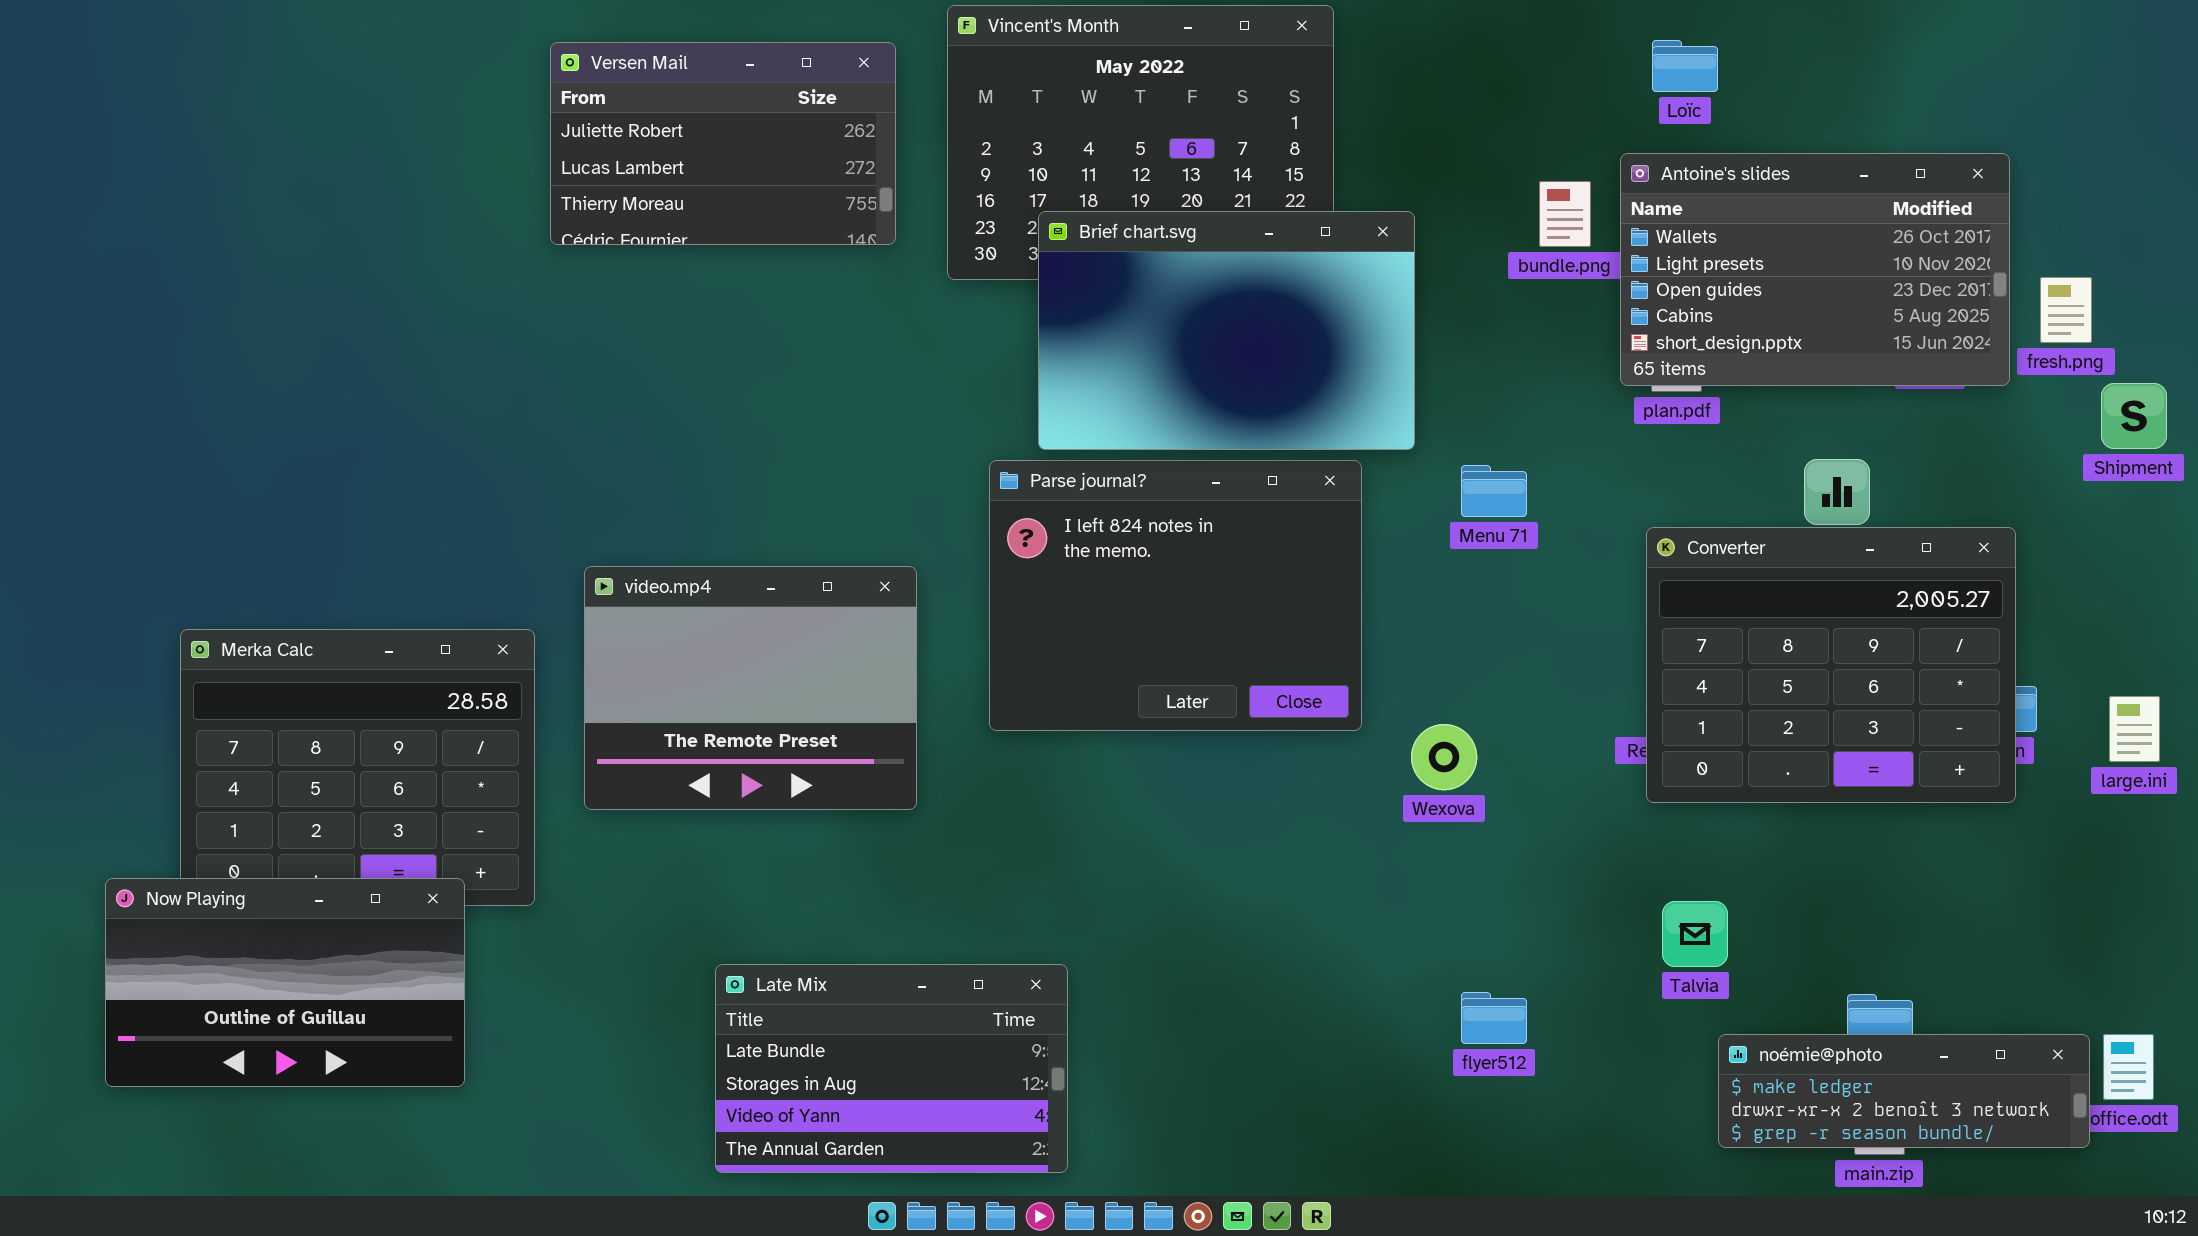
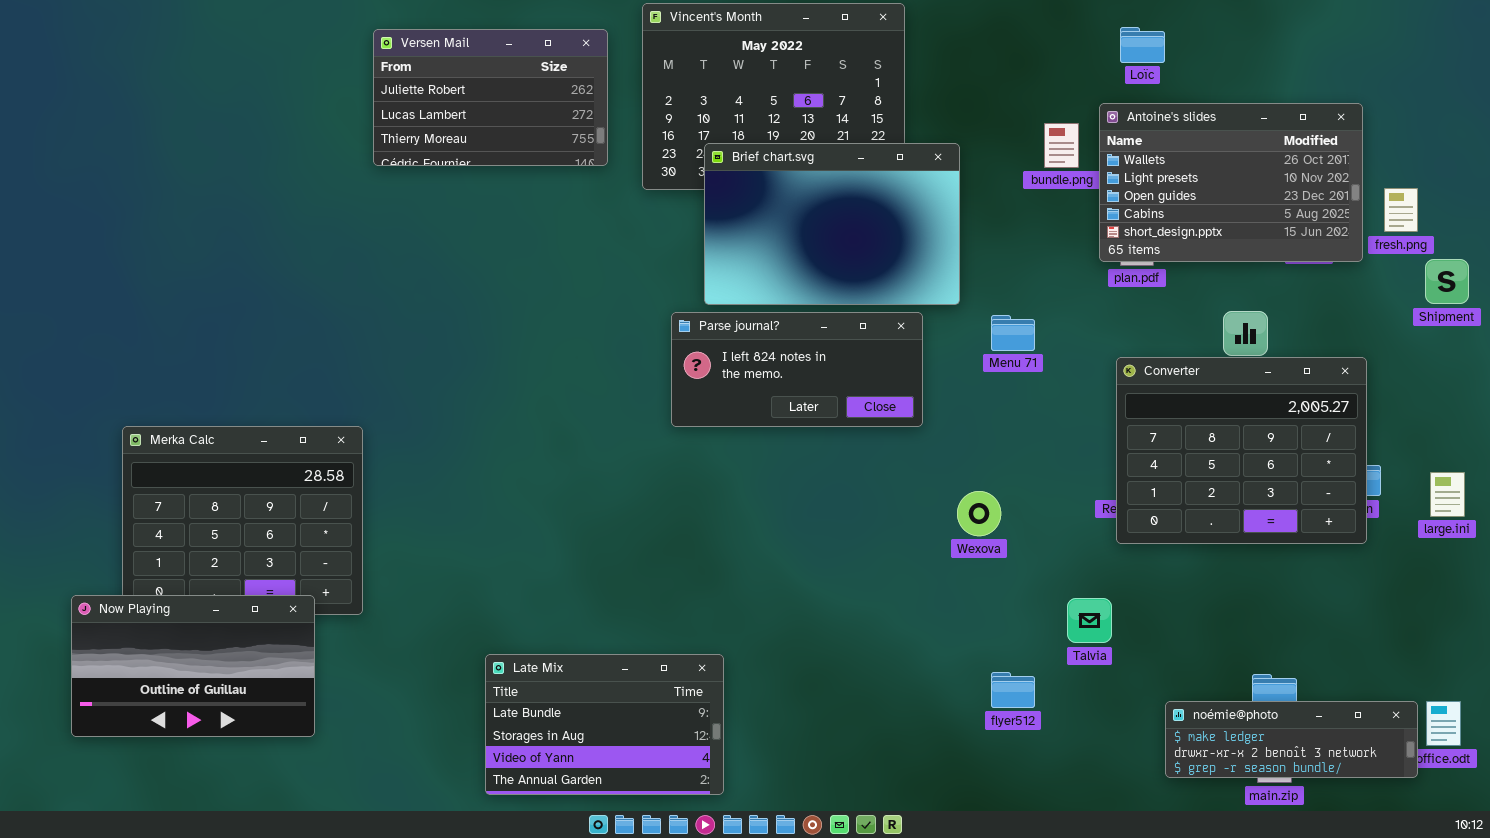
Parse journal?: [989,460,1362,731] -> [671,312,923,427], resized
video.mp4: [584,566,917,810] -> none, closed
Talvia: [1662,901,1728,967] -> [1067,598,1112,643], moved

